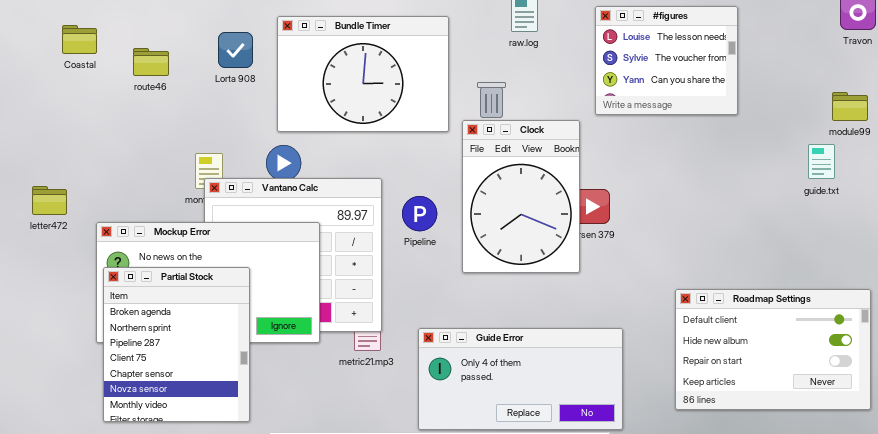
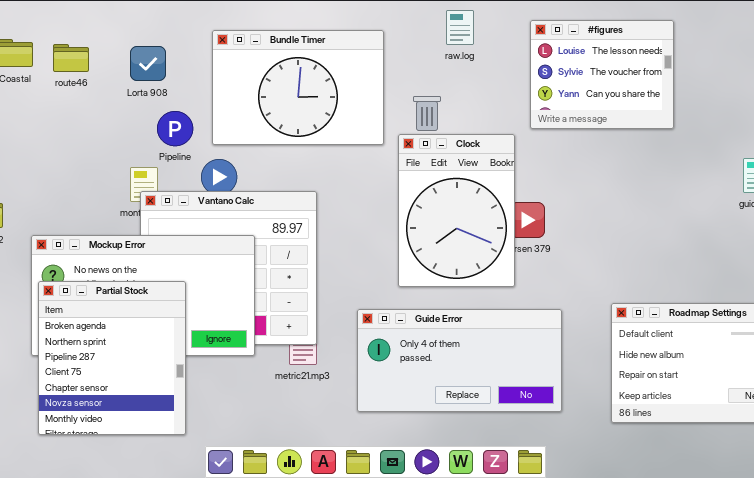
Lorta 908: [218,32,253,68] -> [130,46,166,81], moved
route46: [133,48,169,76] -> [53,44,89,72], moved
Pipeline: [402,196,437,231] -> [157,111,193,146], moved
Guide Error: [418,328,623,430] -> [357,309,562,412], moved

